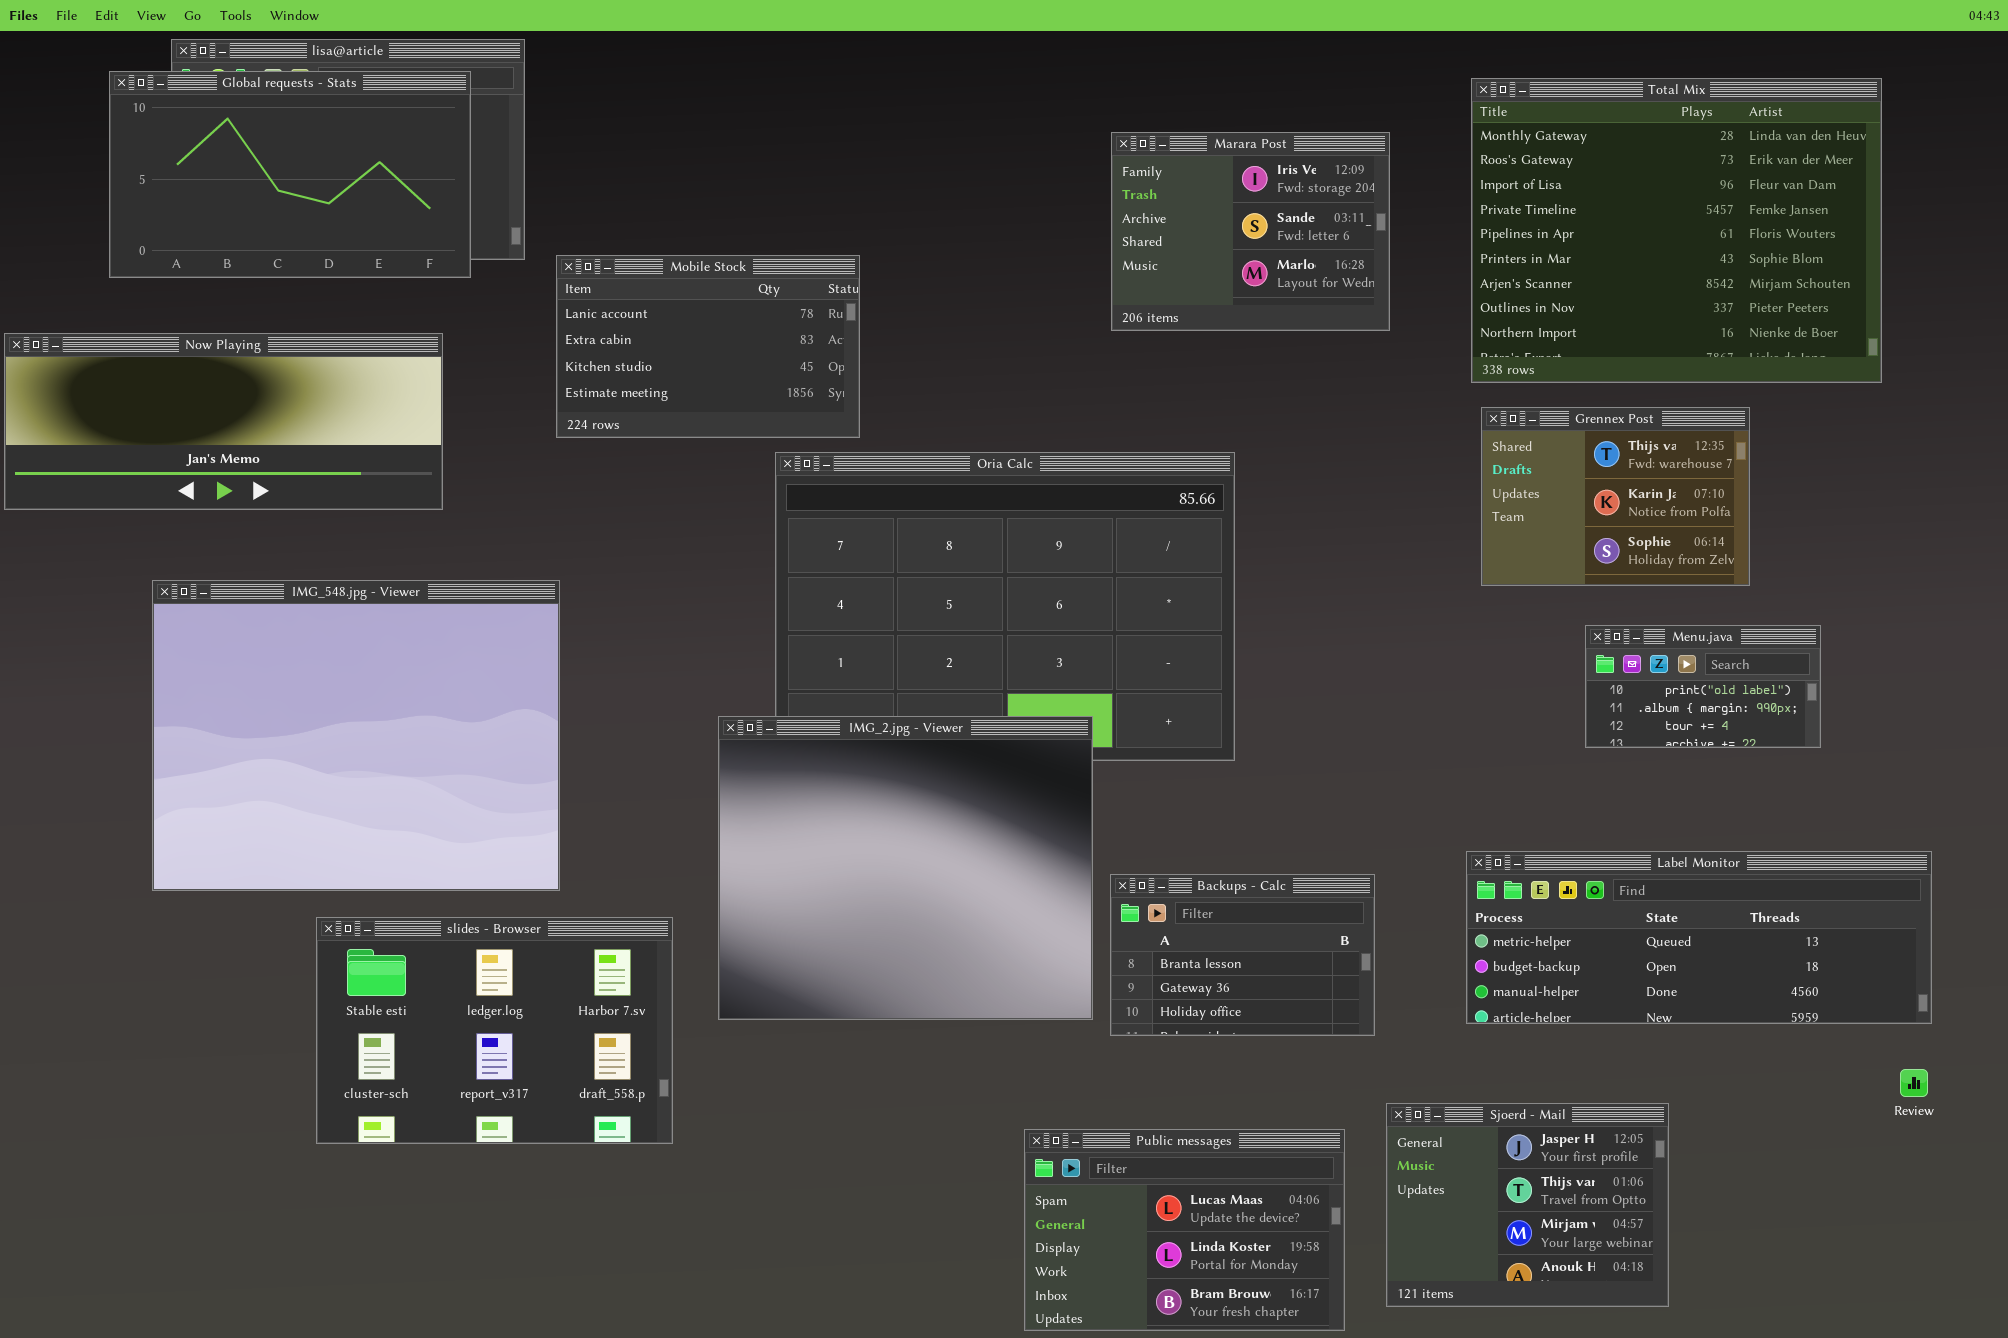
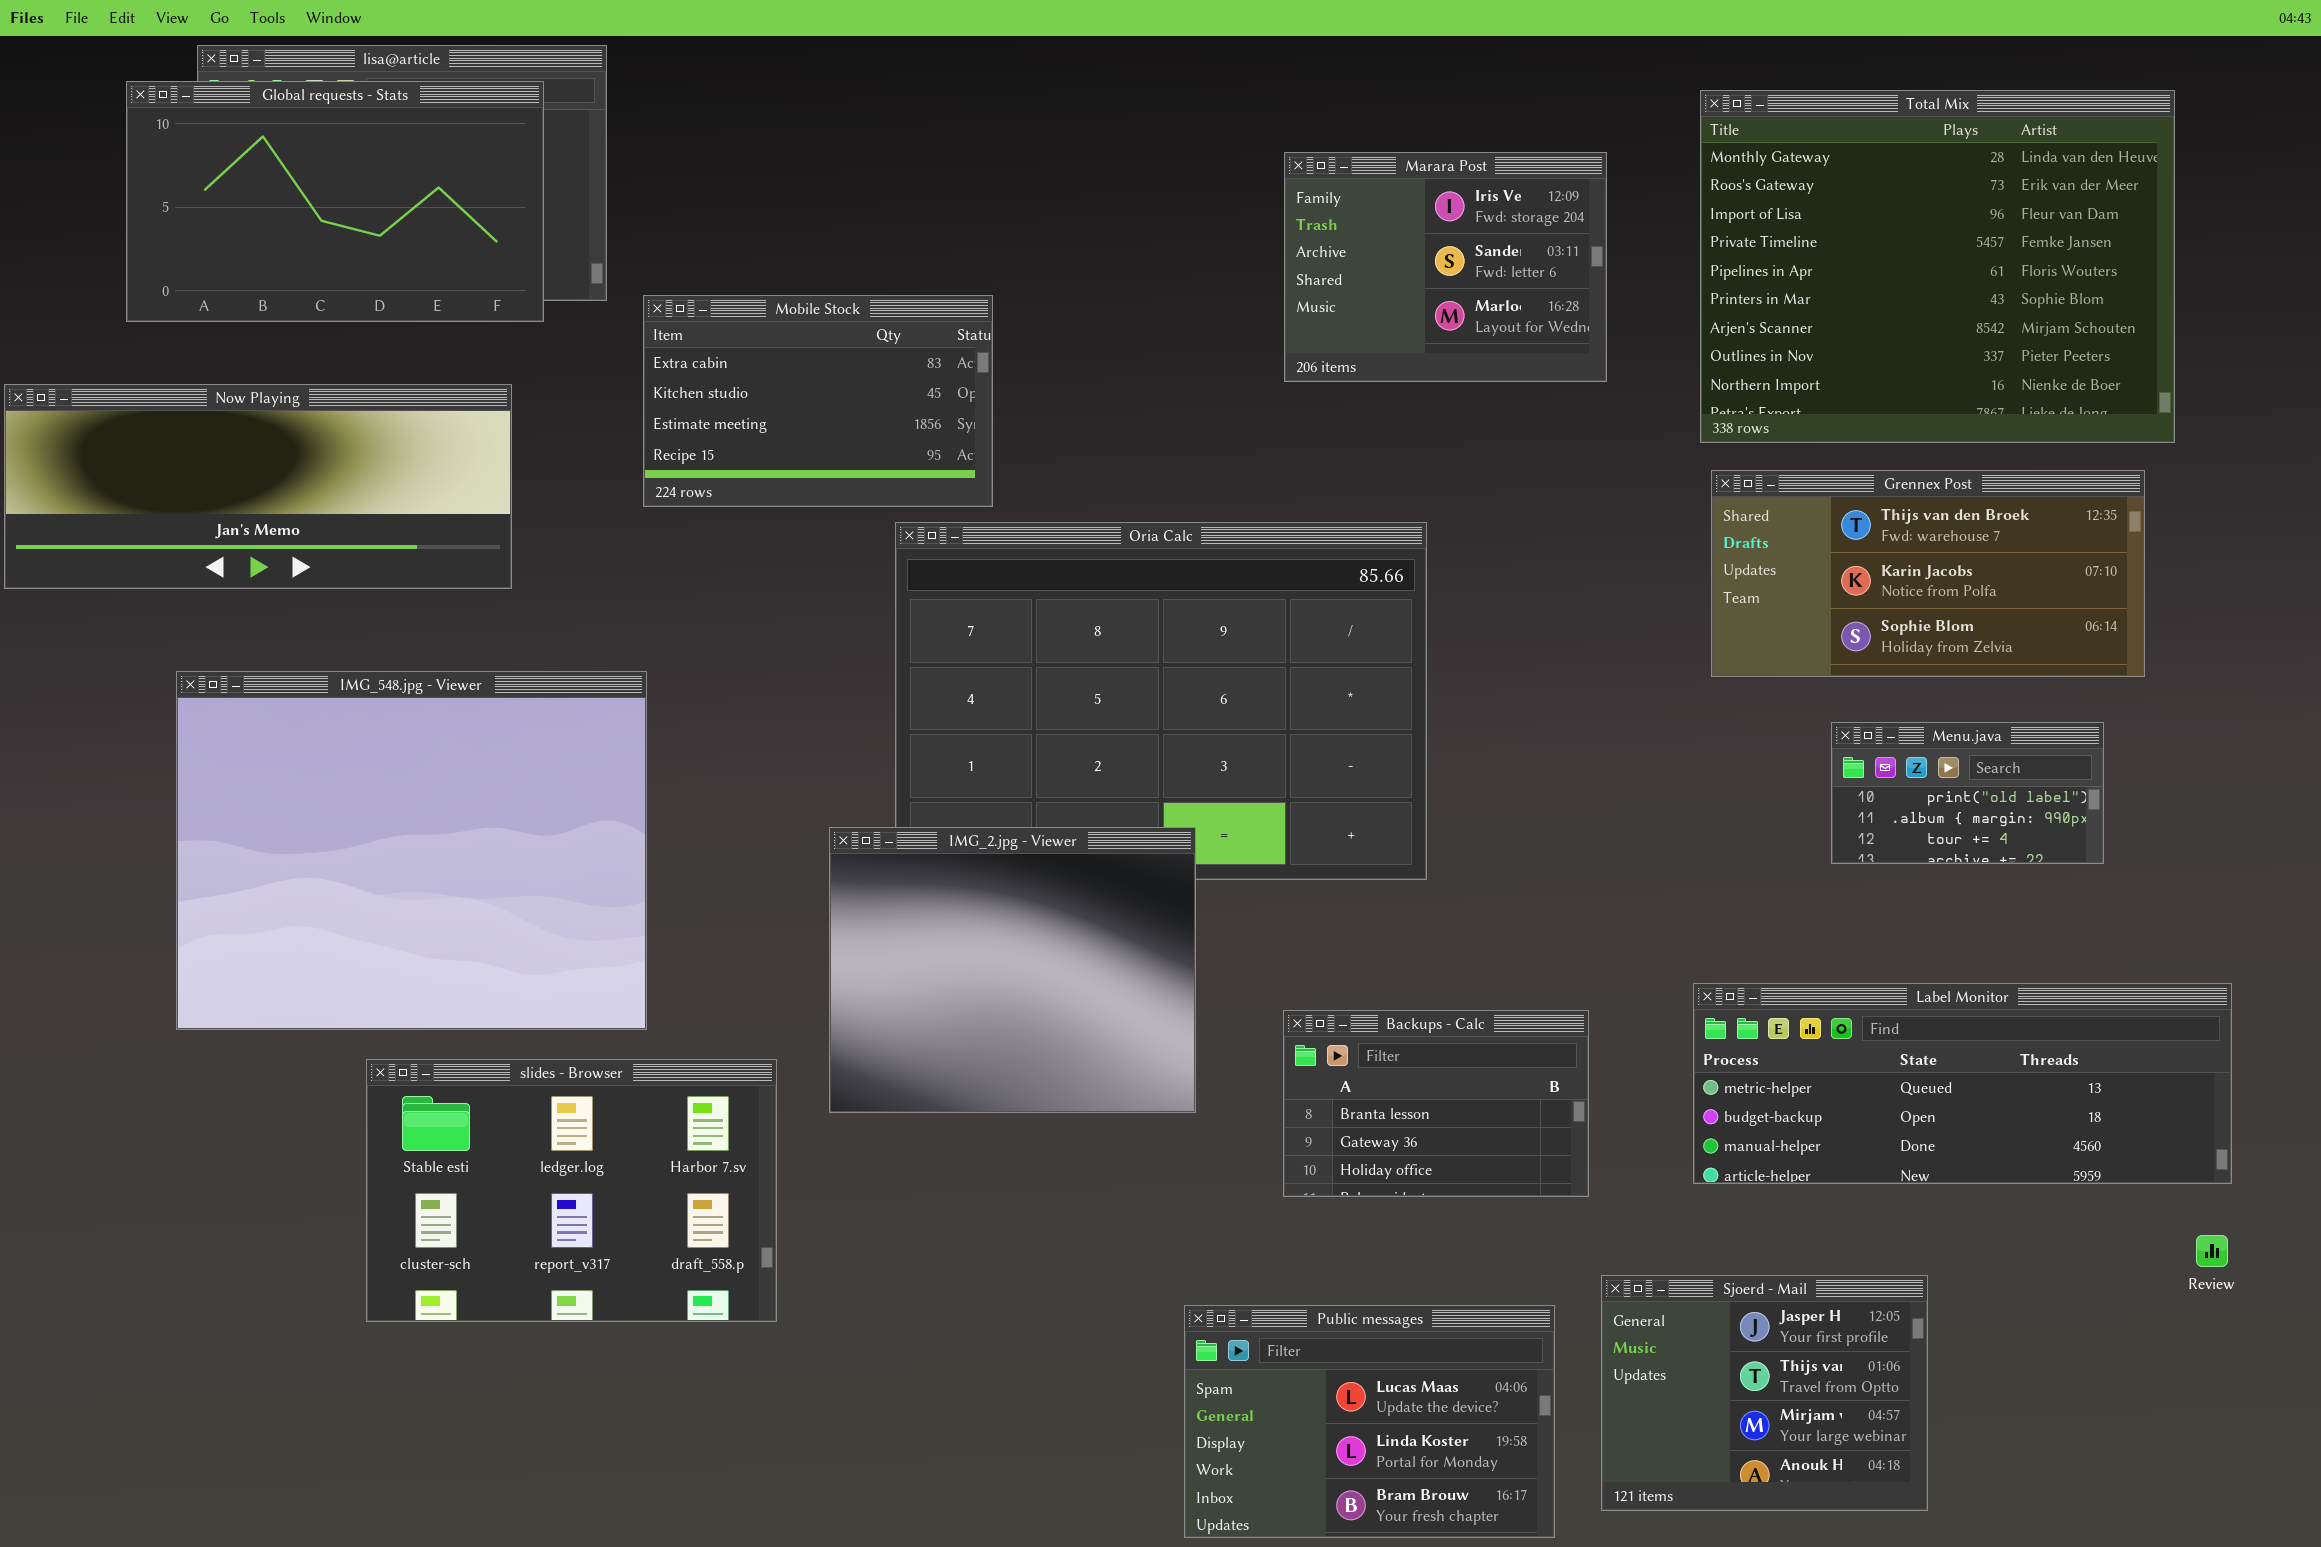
Mobile Stock: [556,255,860,438] -> [643,295,993,507], scrolled down 1 row
Grennex Post: [1481,407,1750,586] -> [1711,470,2145,677], resized
IMG_2.jpg - Viewer: [718,716,1093,1020] -> [829,827,1196,1113], resized

